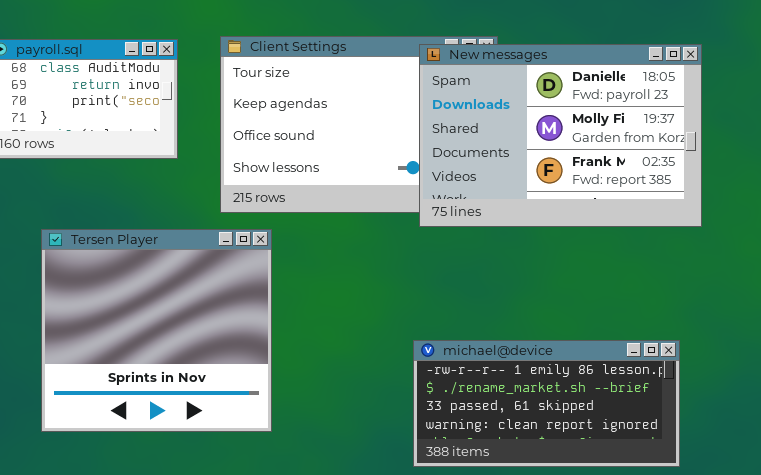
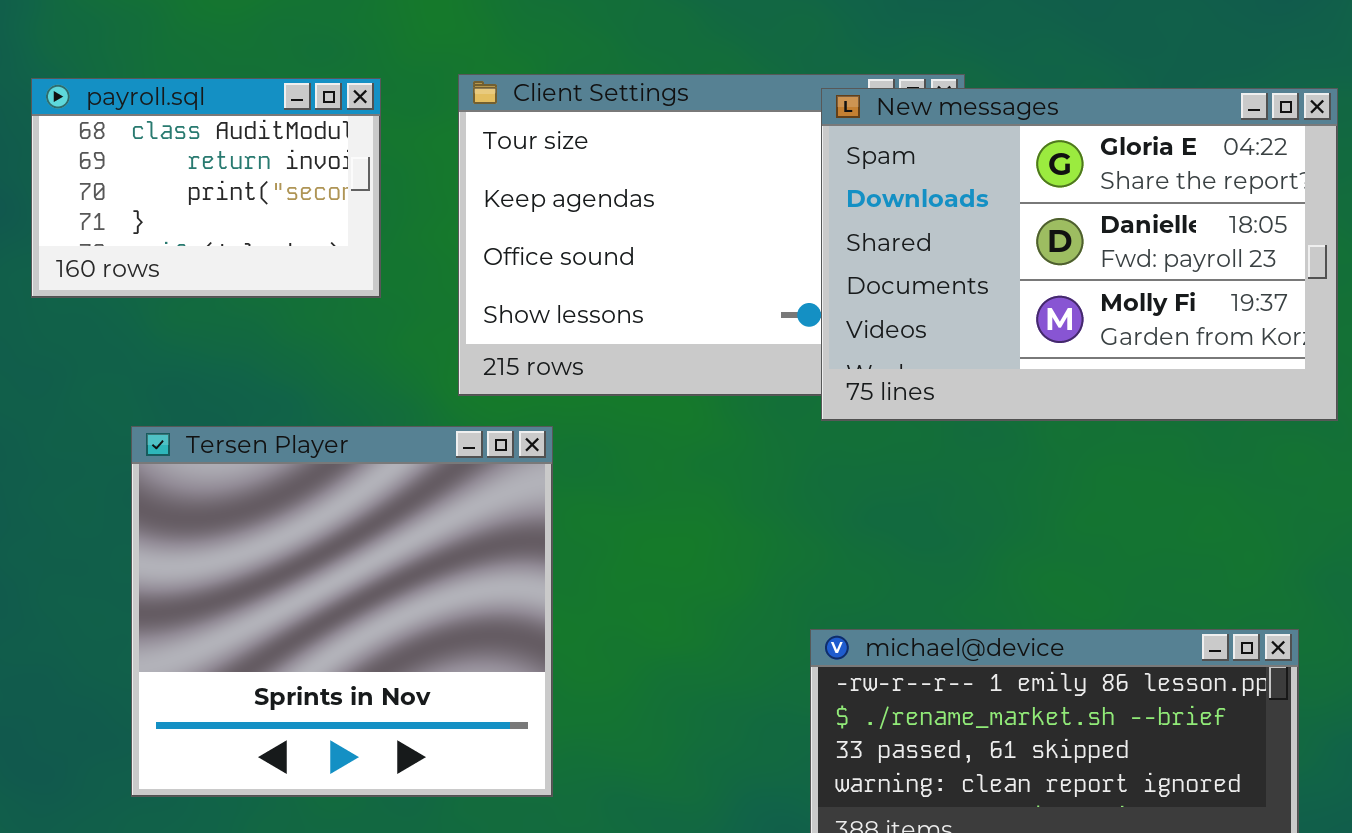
New messages: [419,44,702,227] -> [821,88,1338,421], scrolled up 1 row

